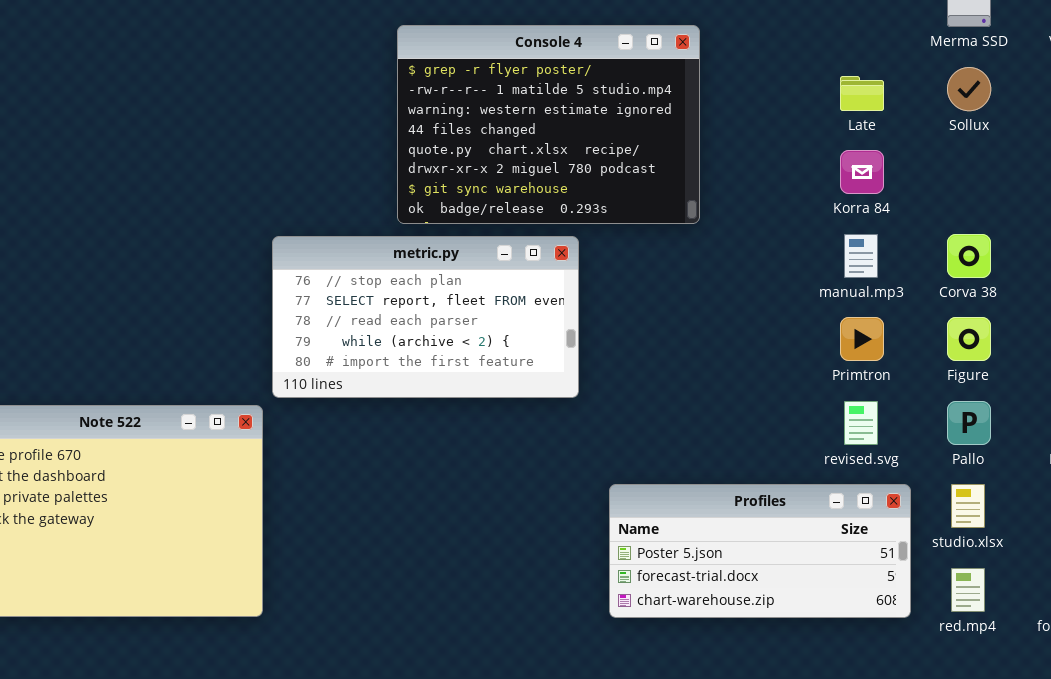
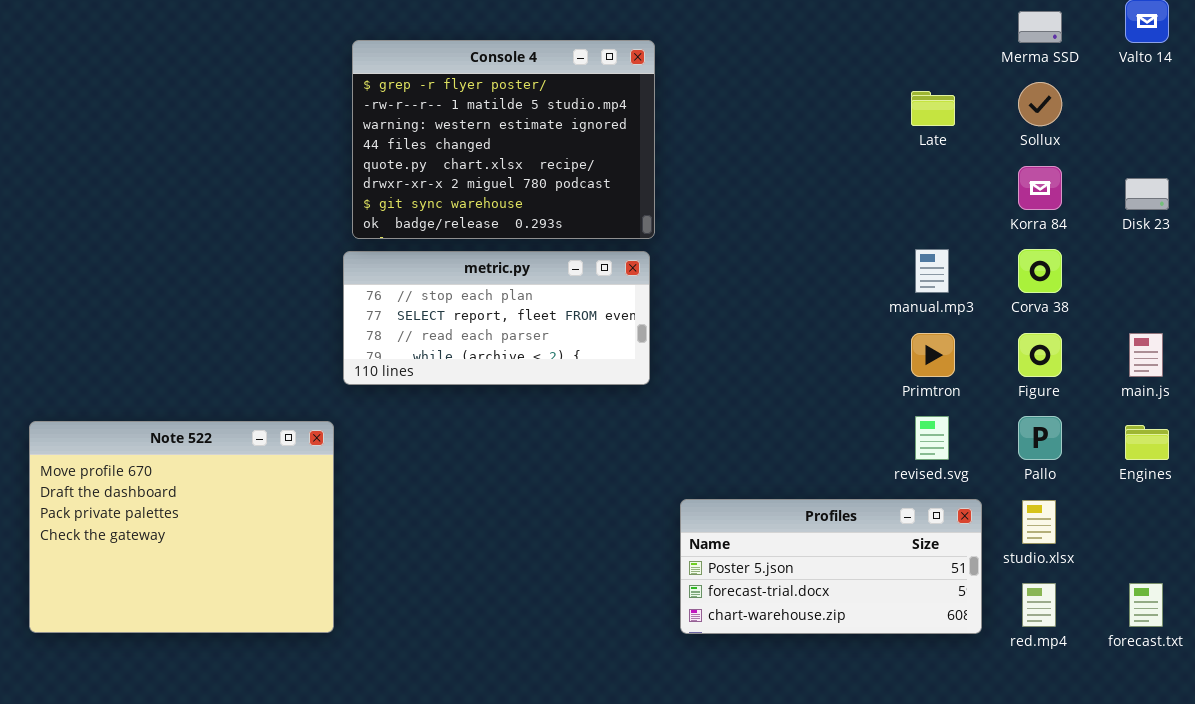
Console 4: [397,25,700,224] -> [352,40,655,239], moved
Korra 84: [840,150,884,194] -> [1018,166,1062,210], moved
metric.py: [272,236,579,398] -> [343,251,650,385], resized

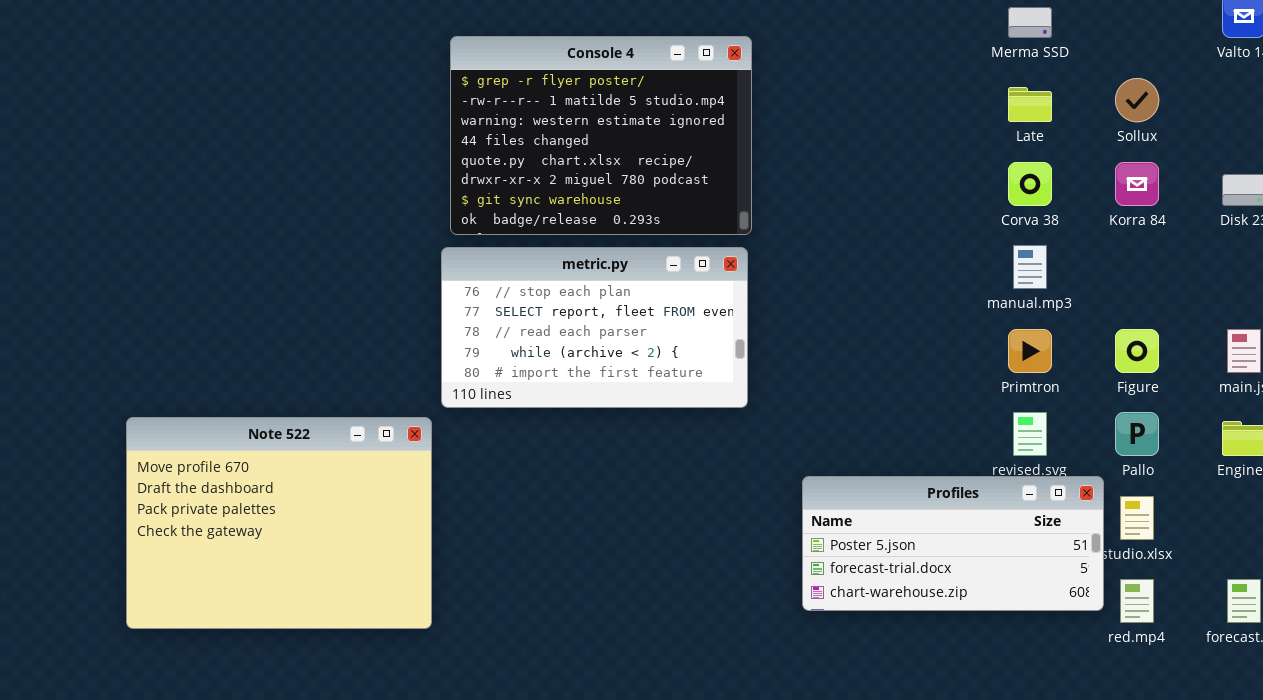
Merma SSD: [1018,11,1062,43] -> [1008,7,1052,38], moved
Corva 38: [1018,249,1062,293] -> [1008,162,1052,206], moved
metric.py: [343,251,650,385] -> [441,247,748,408], resized
Profiles: [680,499,982,634] -> [802,476,1104,611], moved

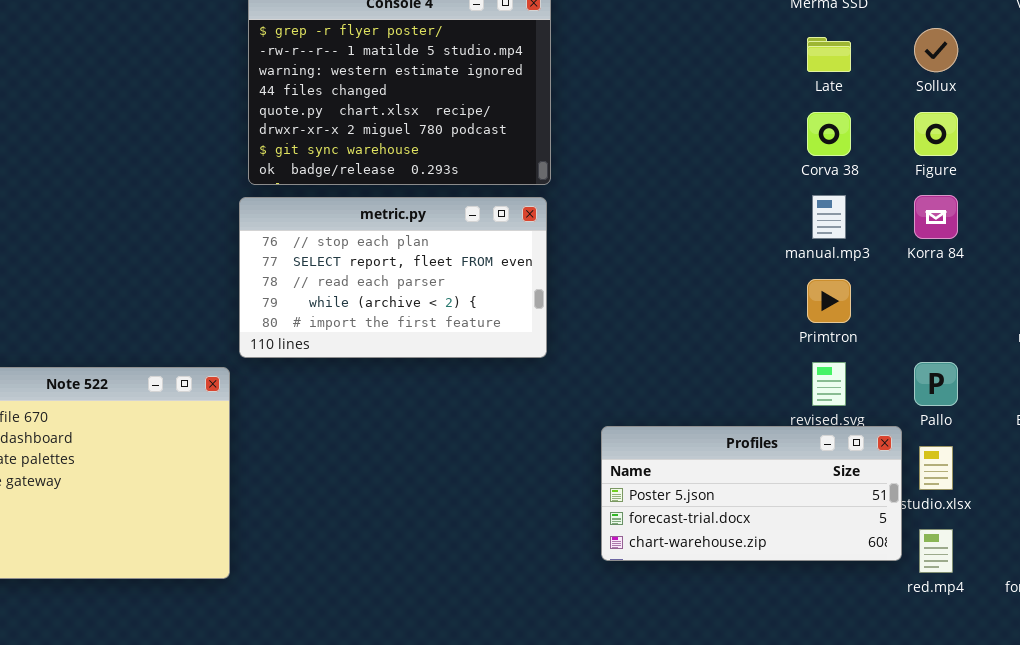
Korra 84: [1115,162,1159,206] -> [914,195,958,239], moved
Figure: [1115,329,1159,373] -> [914,112,958,156], moved

